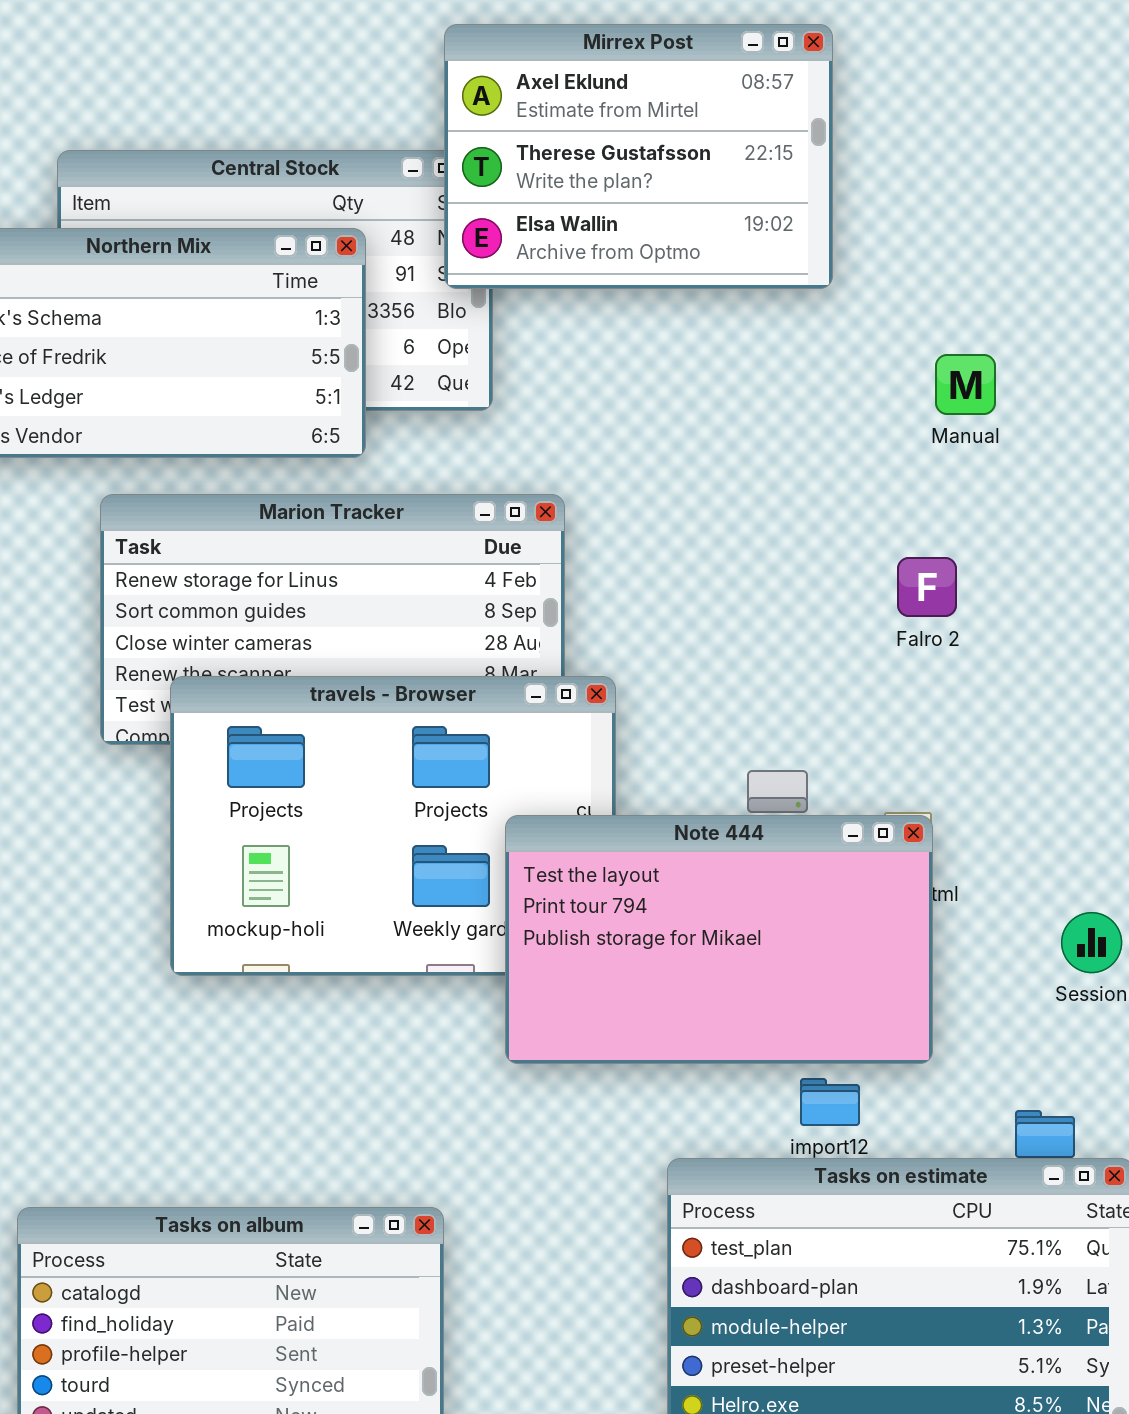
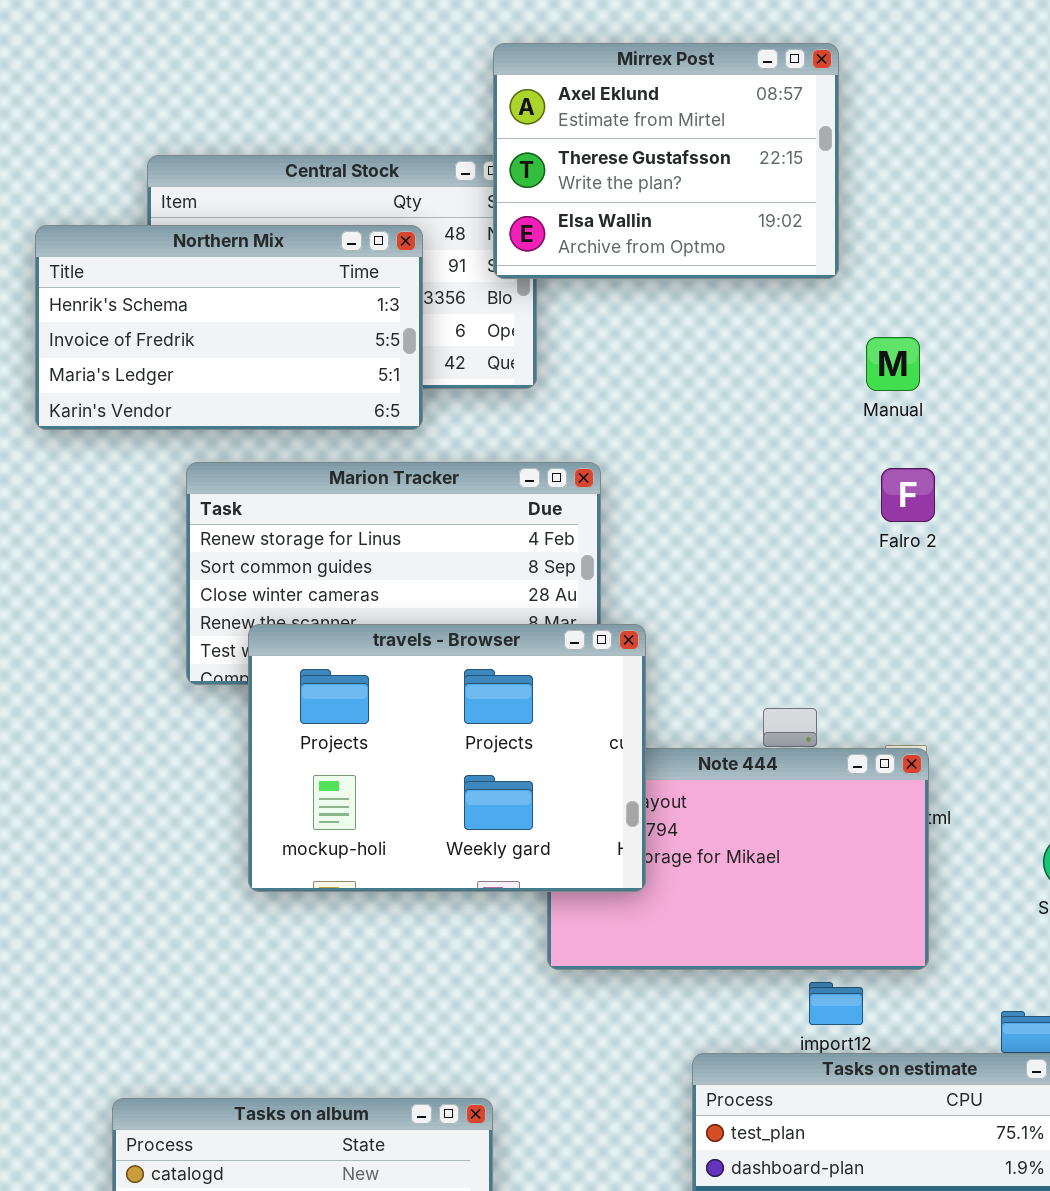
Manual: [935,354,996,415] -> [866,337,920,391], moved
Falro 2: [897,557,957,617] -> [881,468,935,522], moved
travels - Browser: [170,676,616,976] -> [248,624,646,892], raised

